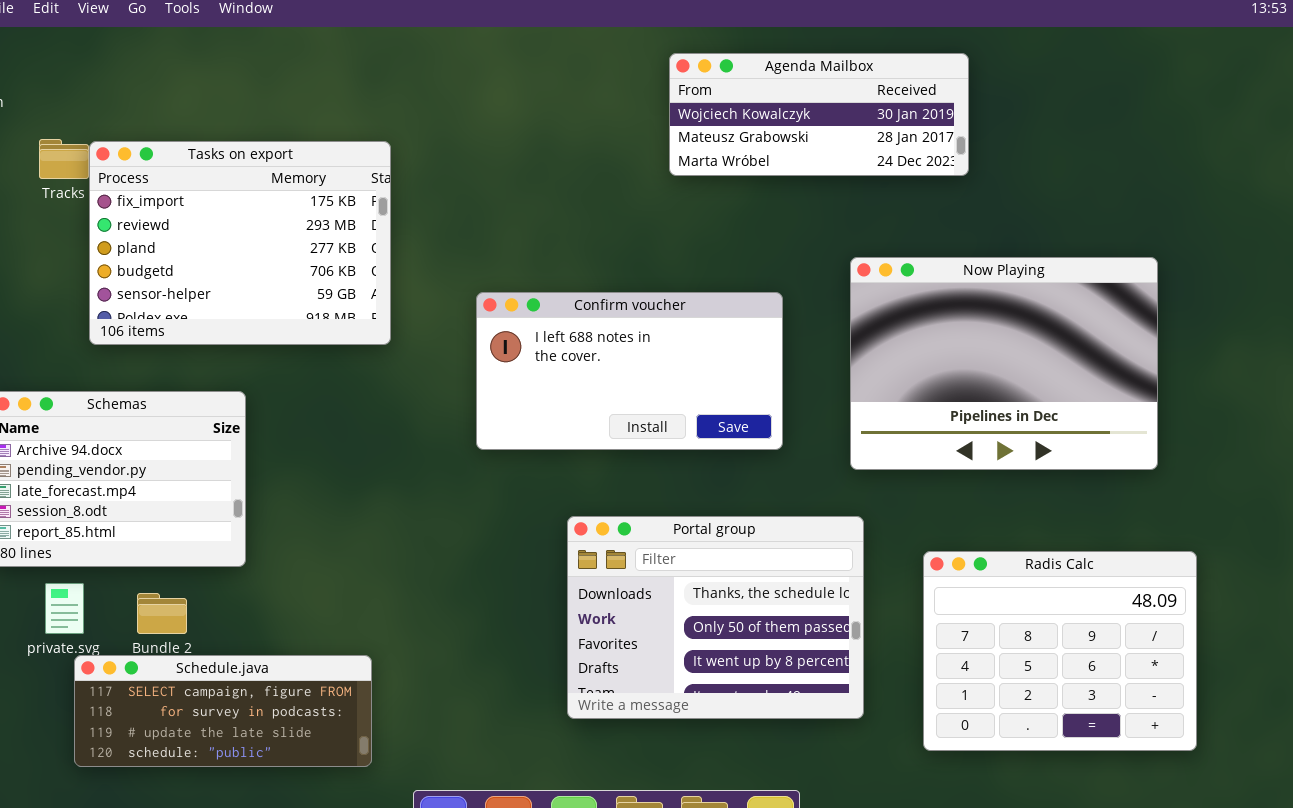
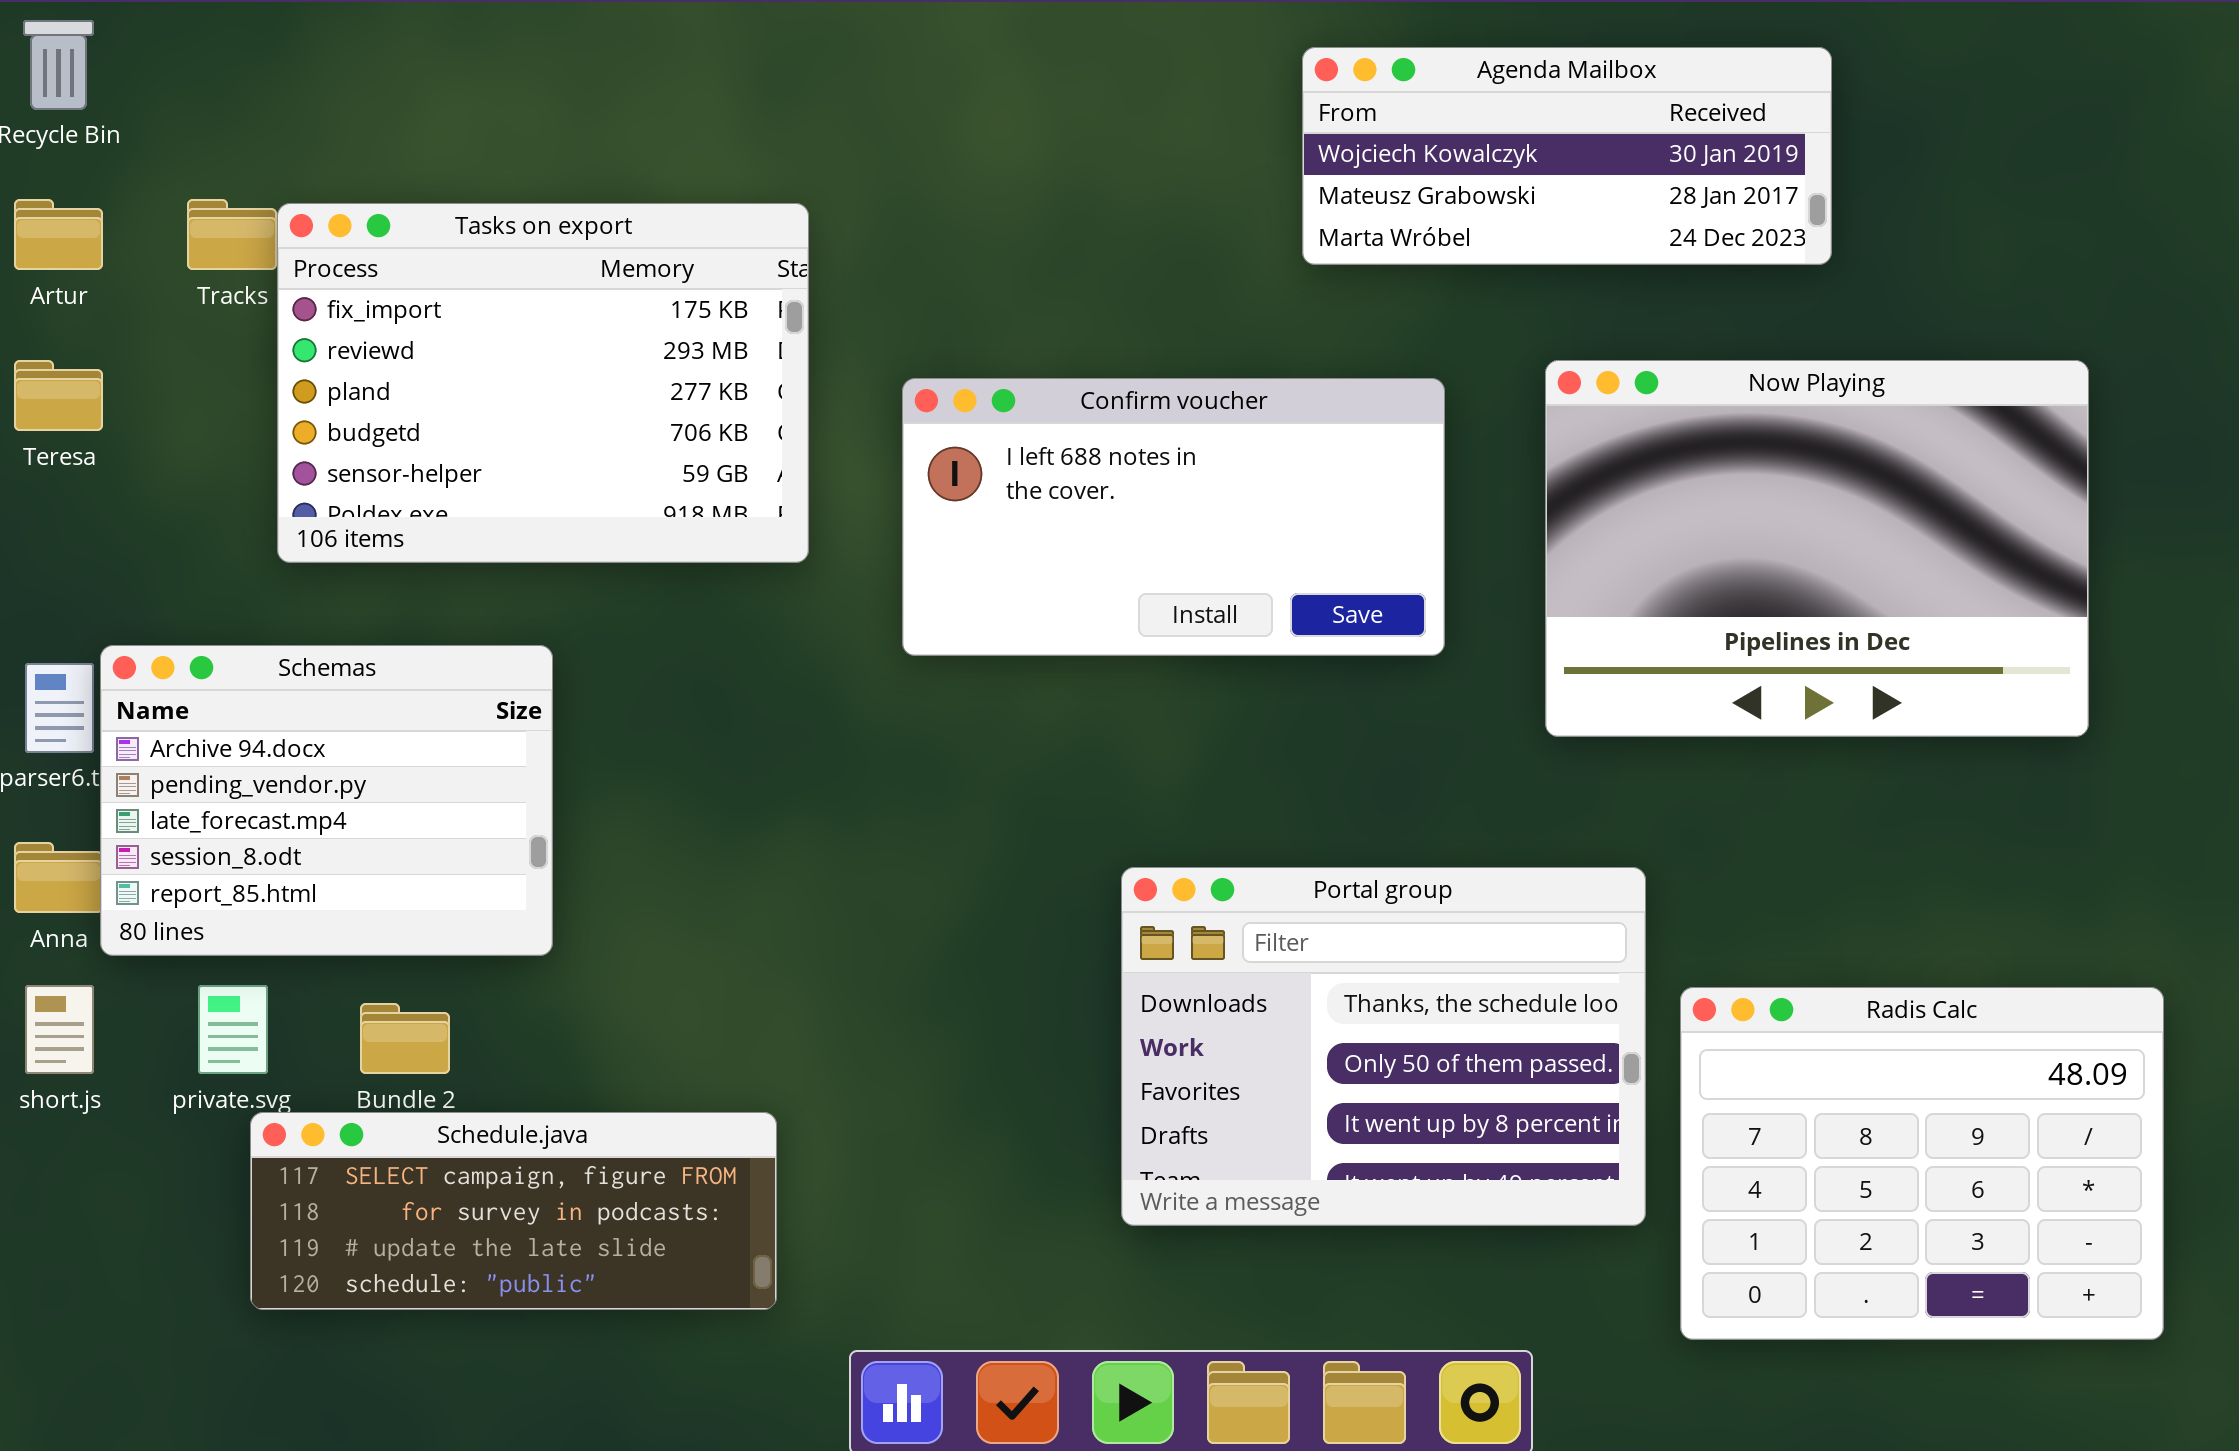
Now Playing: [850,257,1158,470] -> [1545,360,2089,737], moved
Confirm voucher: [476,292,783,450] -> [902,378,1445,656], moved
Radis Calc: [923,551,1197,751] -> [1680,987,2164,1340], moved

